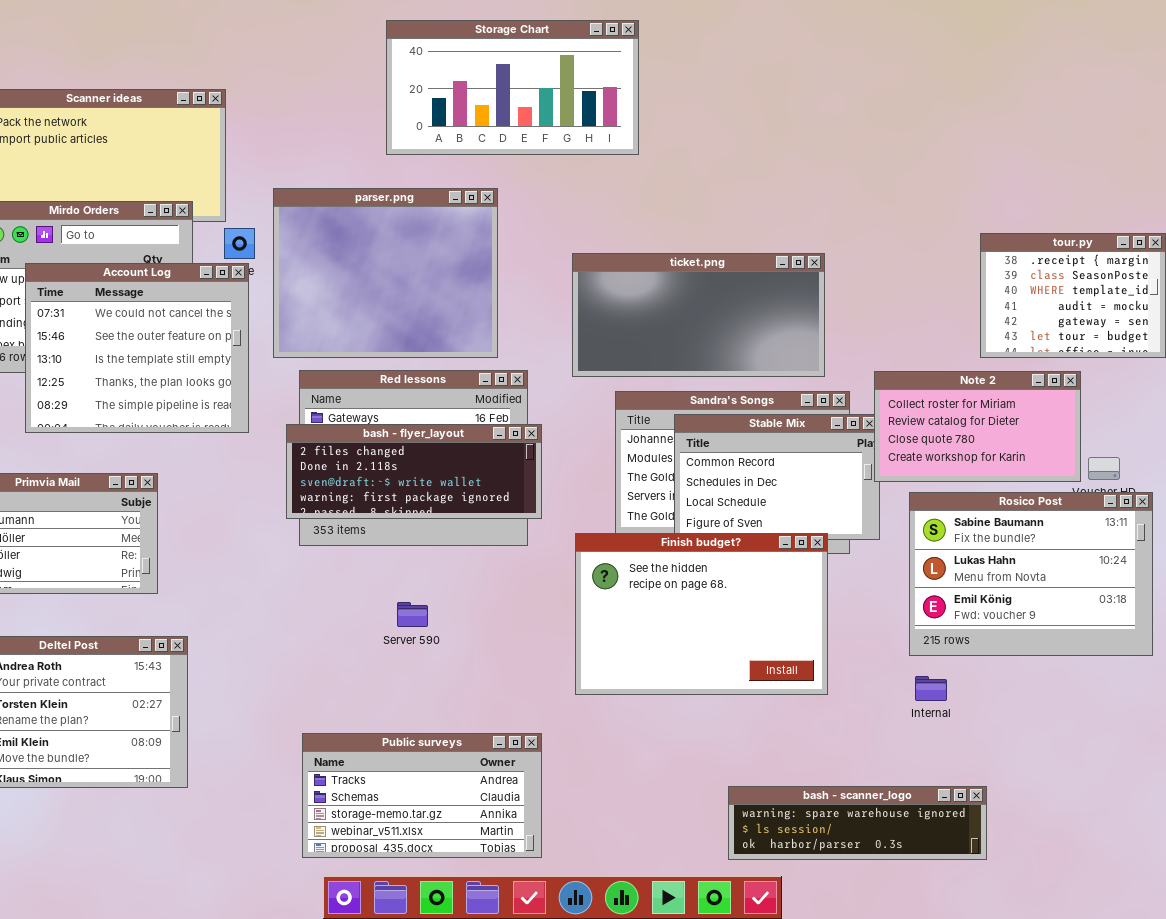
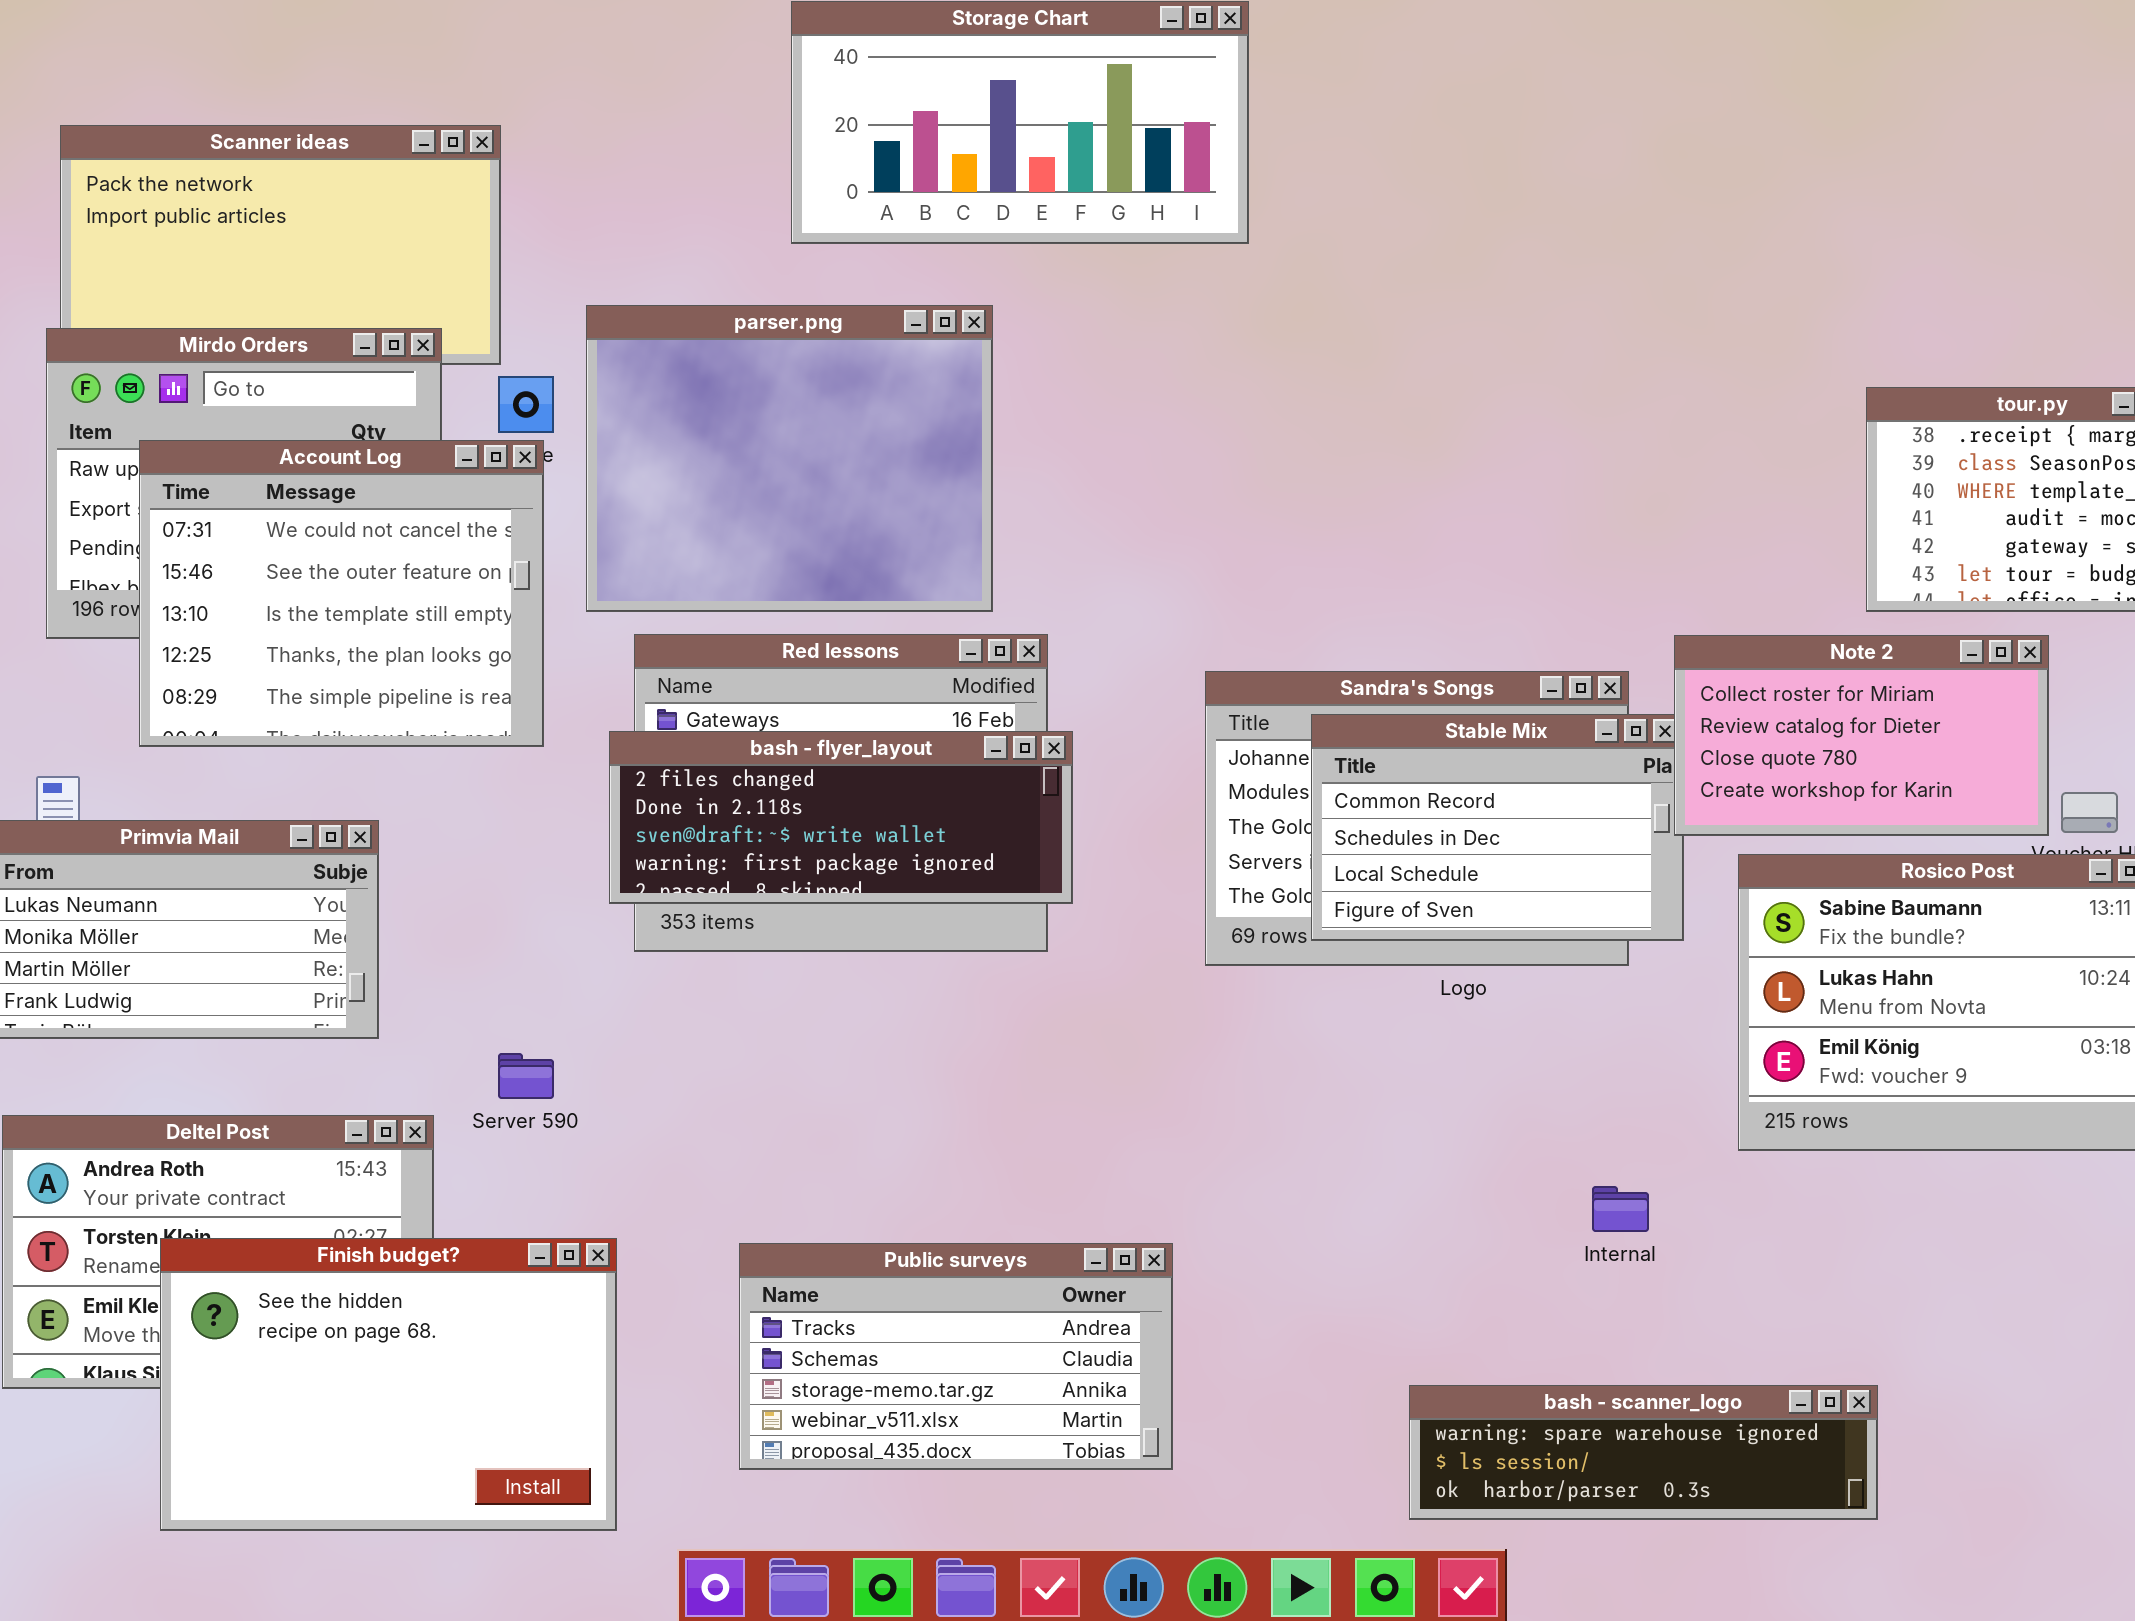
ticket.png: [572,253,825,377] -> none, closed
Finish budget?: [575,533,828,695] -> [160,1238,617,1531], moved
Server 590: [397,602,428,627] -> [498,1053,554,1099], moved
Internal: [915,676,947,701] -> [1592,1186,1649,1232], moved
Public surveys: [302,733,542,858] -> [739,1243,1173,1470], moved

